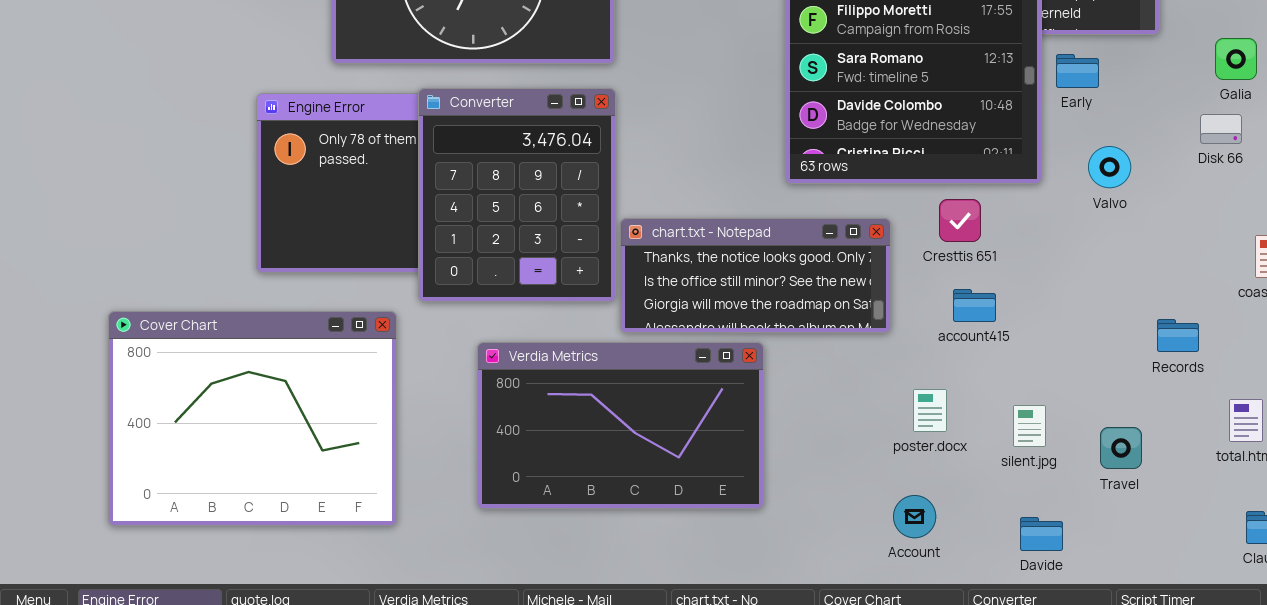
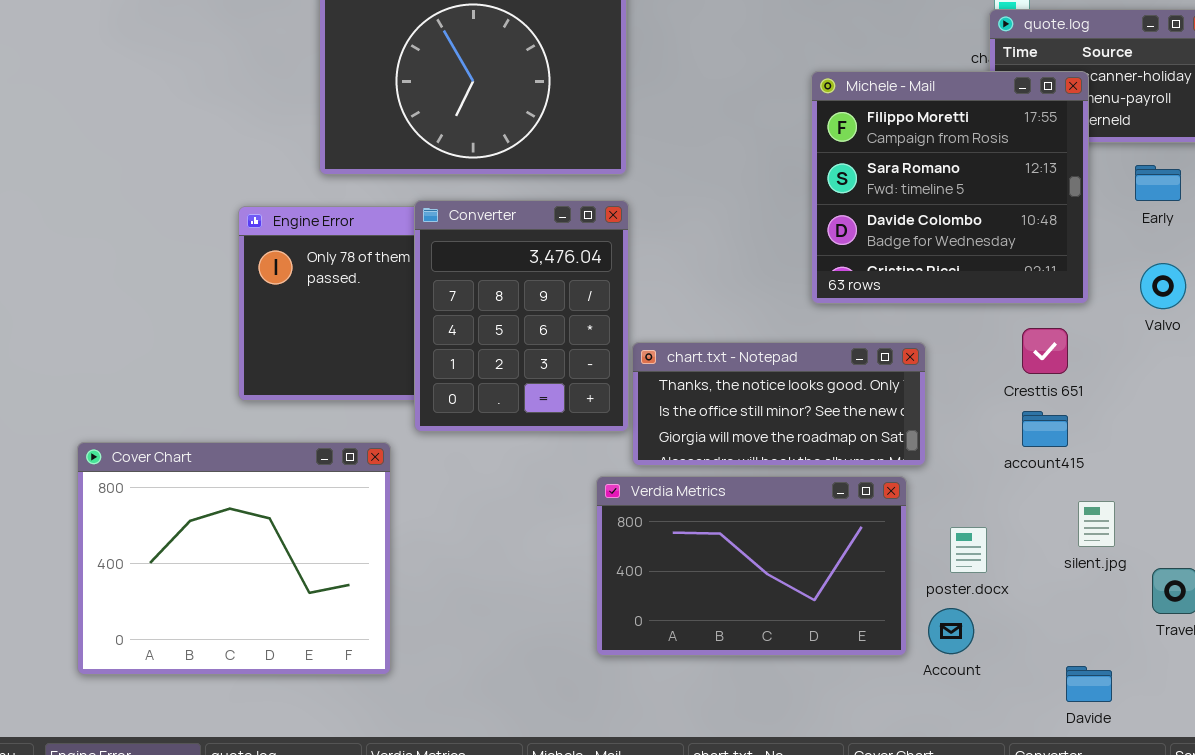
Early: [1056,54,1099,88] -> [1135,165,1181,201], moved
Cresttis 651: [939,199,981,242] -> [1022,328,1068,374], moved
account415: [953,289,996,322] -> [1022,411,1068,447], moved
Verdia Metrics: [477,342,764,509] -> [596,476,907,656], moved
silent.jpg: [1013,405,1046,447] -> [1078,501,1115,547], moved
Account: [893,495,936,538] -> [928,608,974,654], moved

